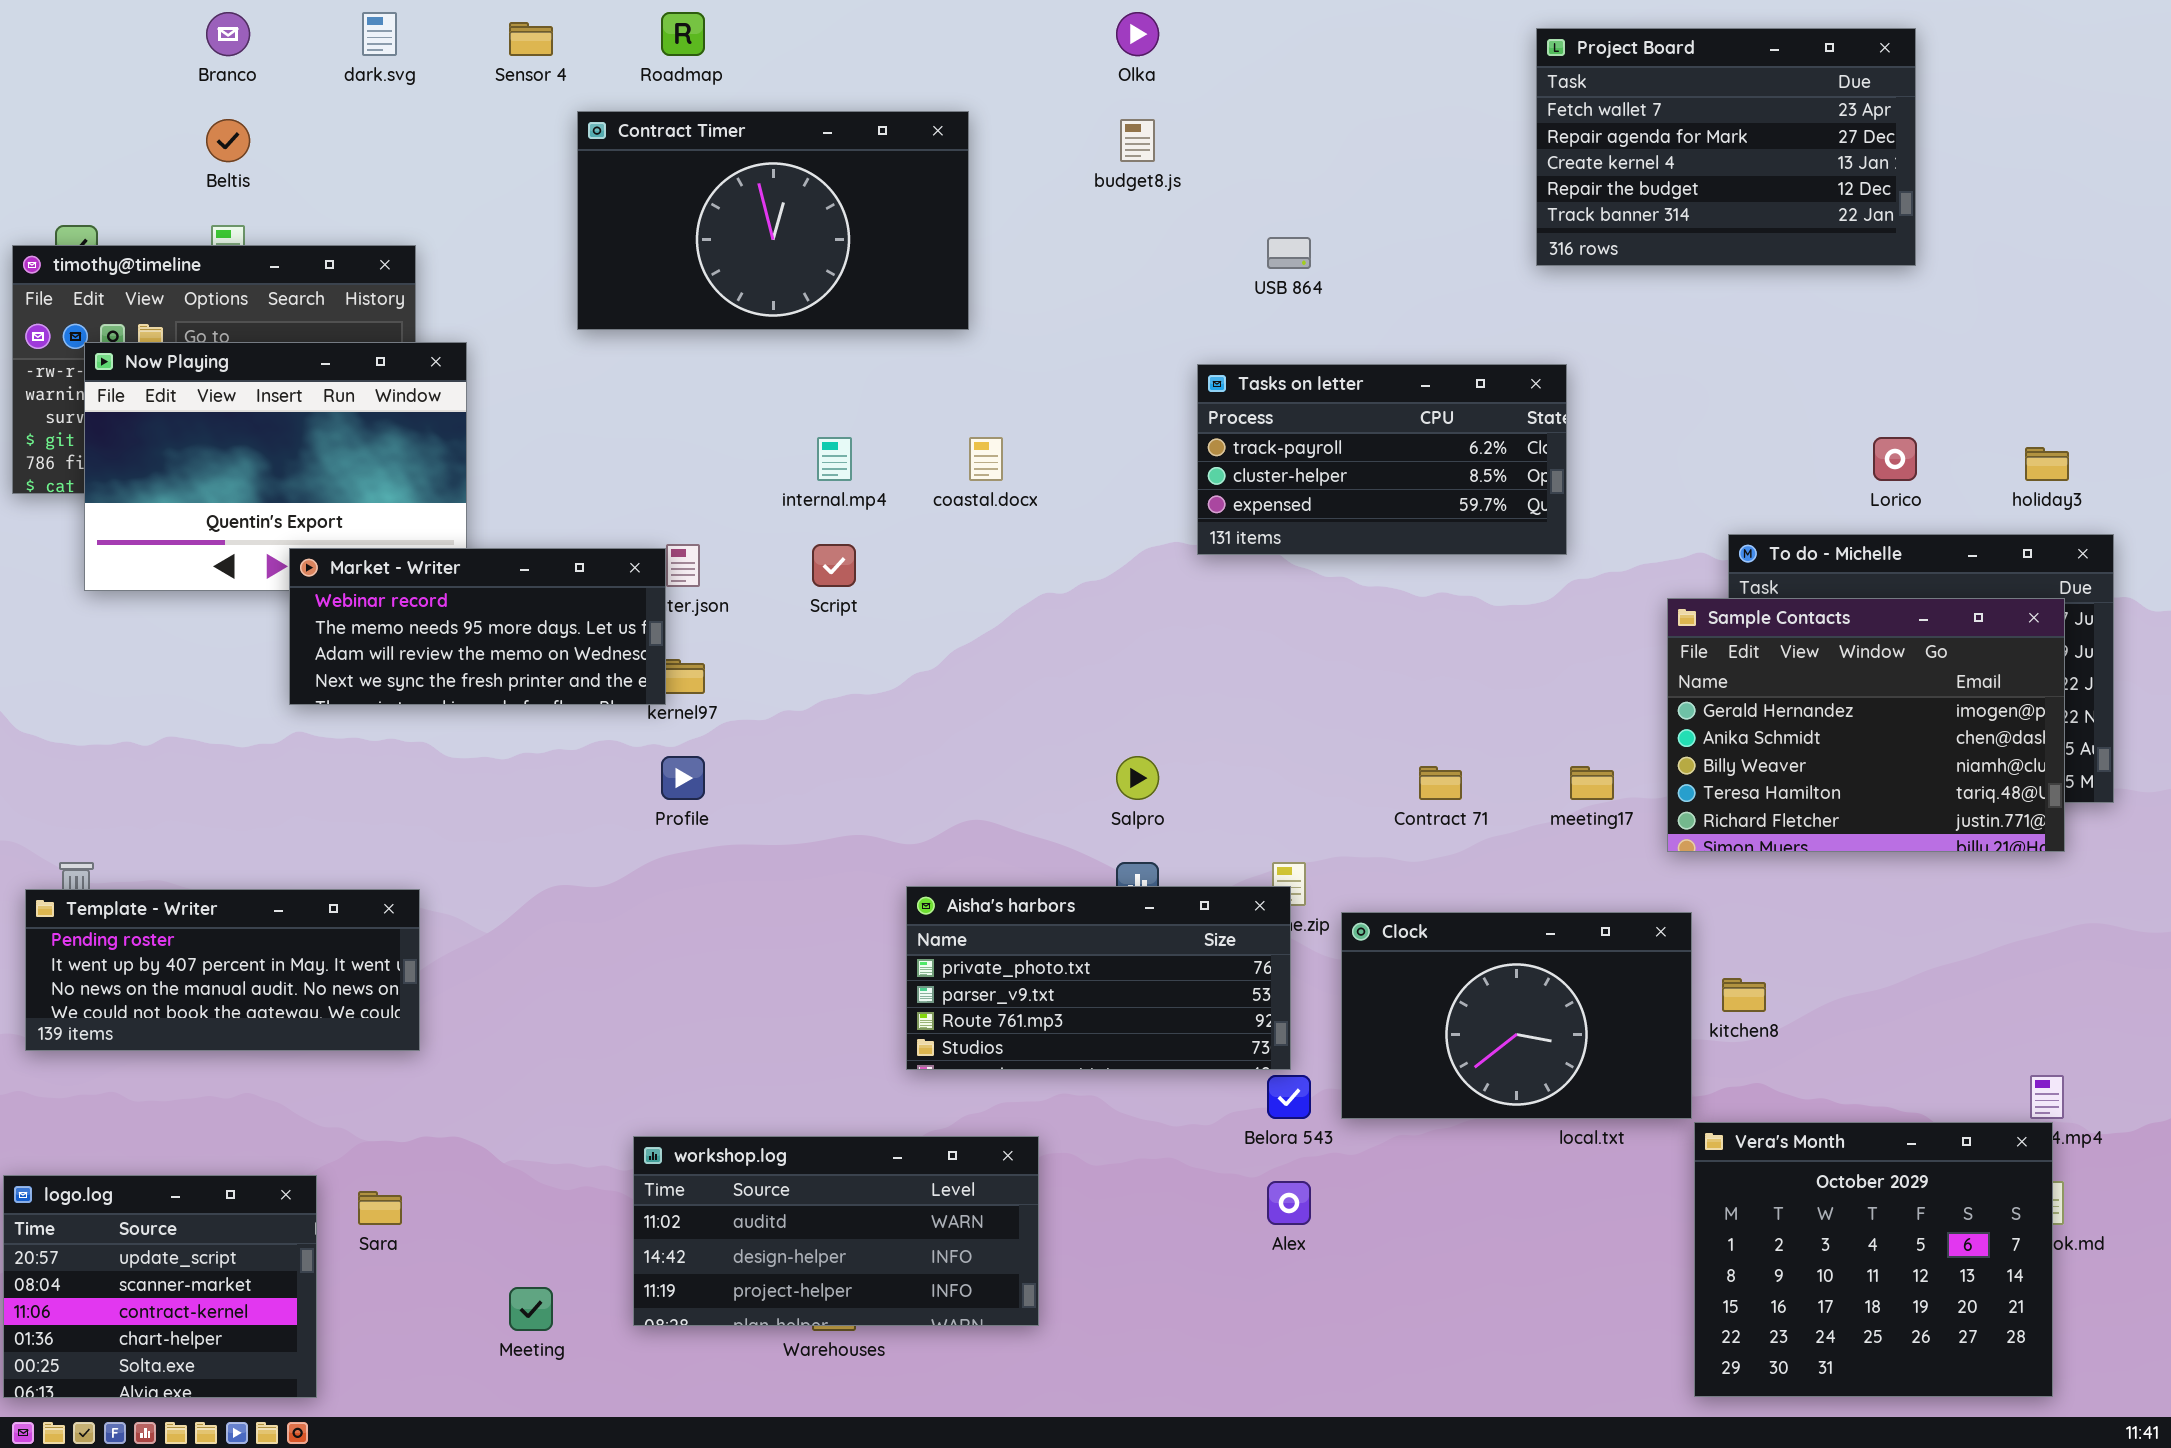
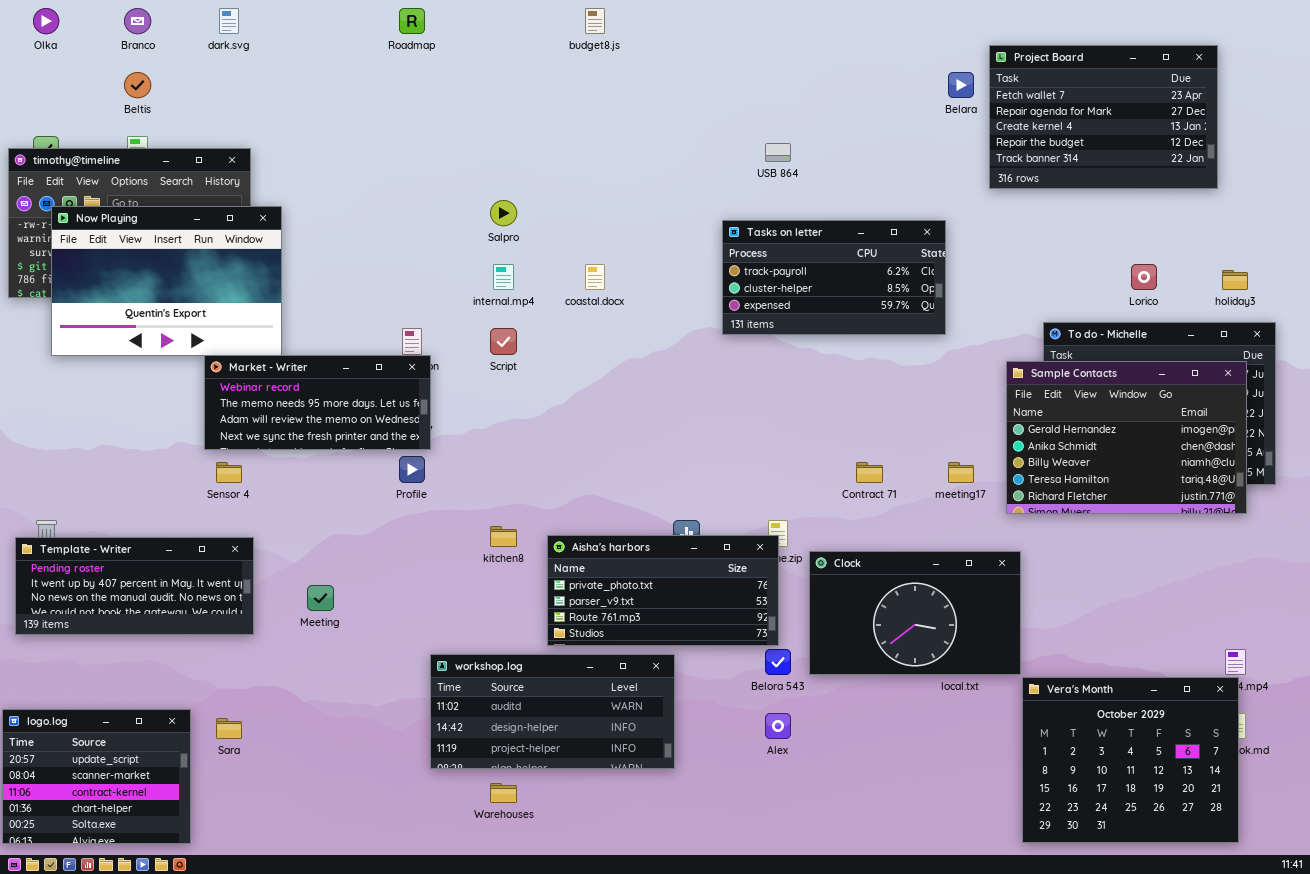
Olka: [1116,12,1159,56] -> [33,8,59,34], moved
Sensor 4: [509,22,553,56] -> [216,462,242,483], moved
Project Board: [1536,28,1916,266] -> [989,45,1218,189], moved
Contract Timer: [577,111,969,330] -> none, closed
budget8.js: [1120,119,1155,162] -> [585,8,605,34], moved
Market - Writer: [289,548,666,705] -> [204,355,431,450], moved
Salpro: [1116,756,1159,800] -> [490,200,517,226], moved
kitchen8: [1722,978,1766,1012] -> [490,526,517,547], moved
workshop.log: [633,1136,1039,1326] -> [430,654,675,769], moved
Meeting: [509,1287,553,1331] -> [307,585,334,611], moved

